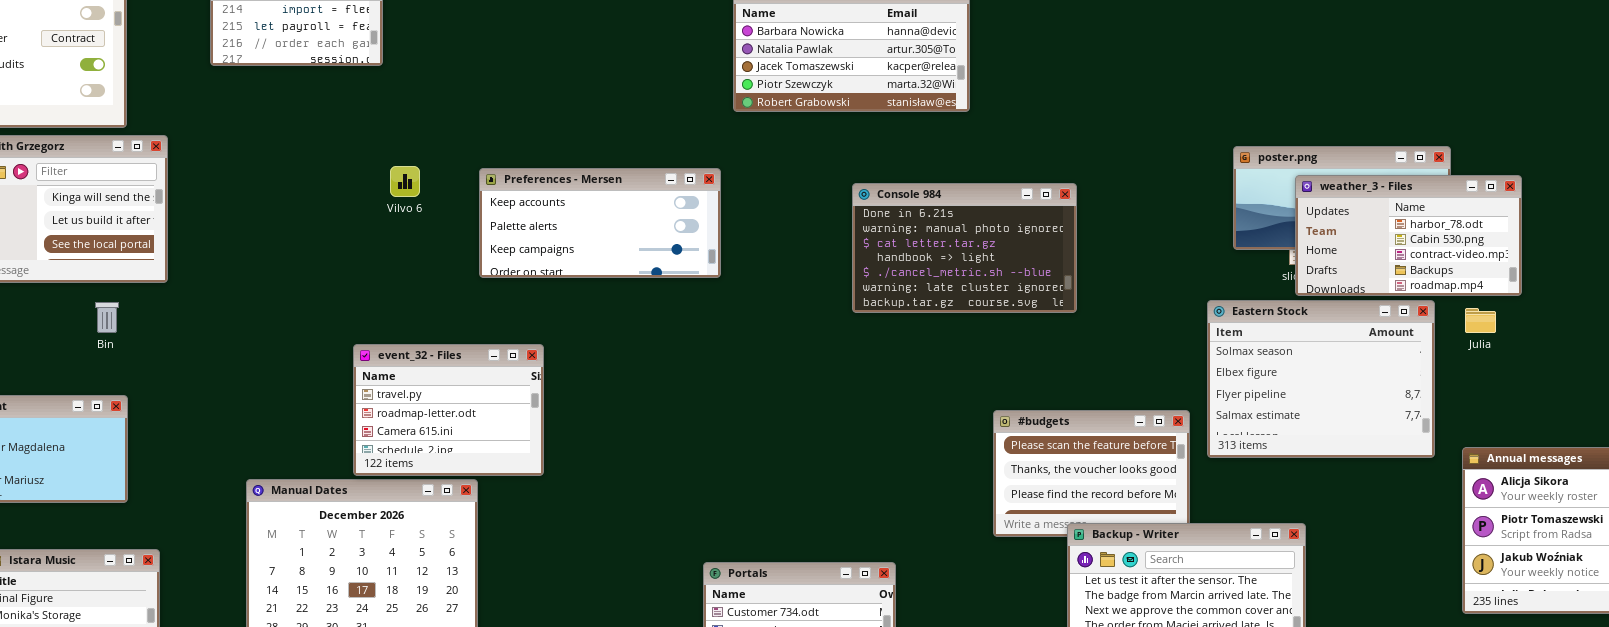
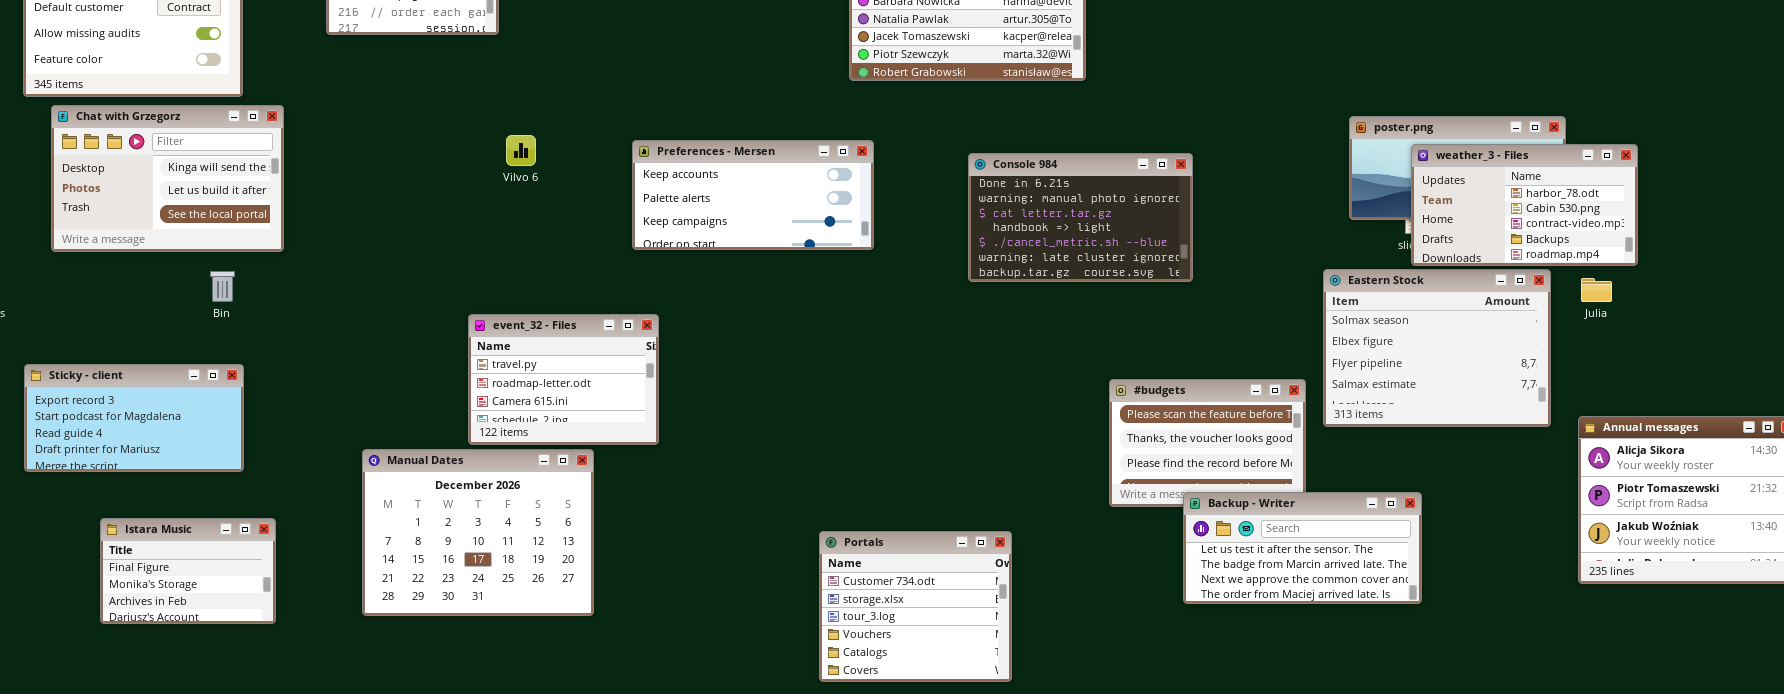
Preferences - Mersen: [479,168,721,278] -> [632,140,874,250], moved

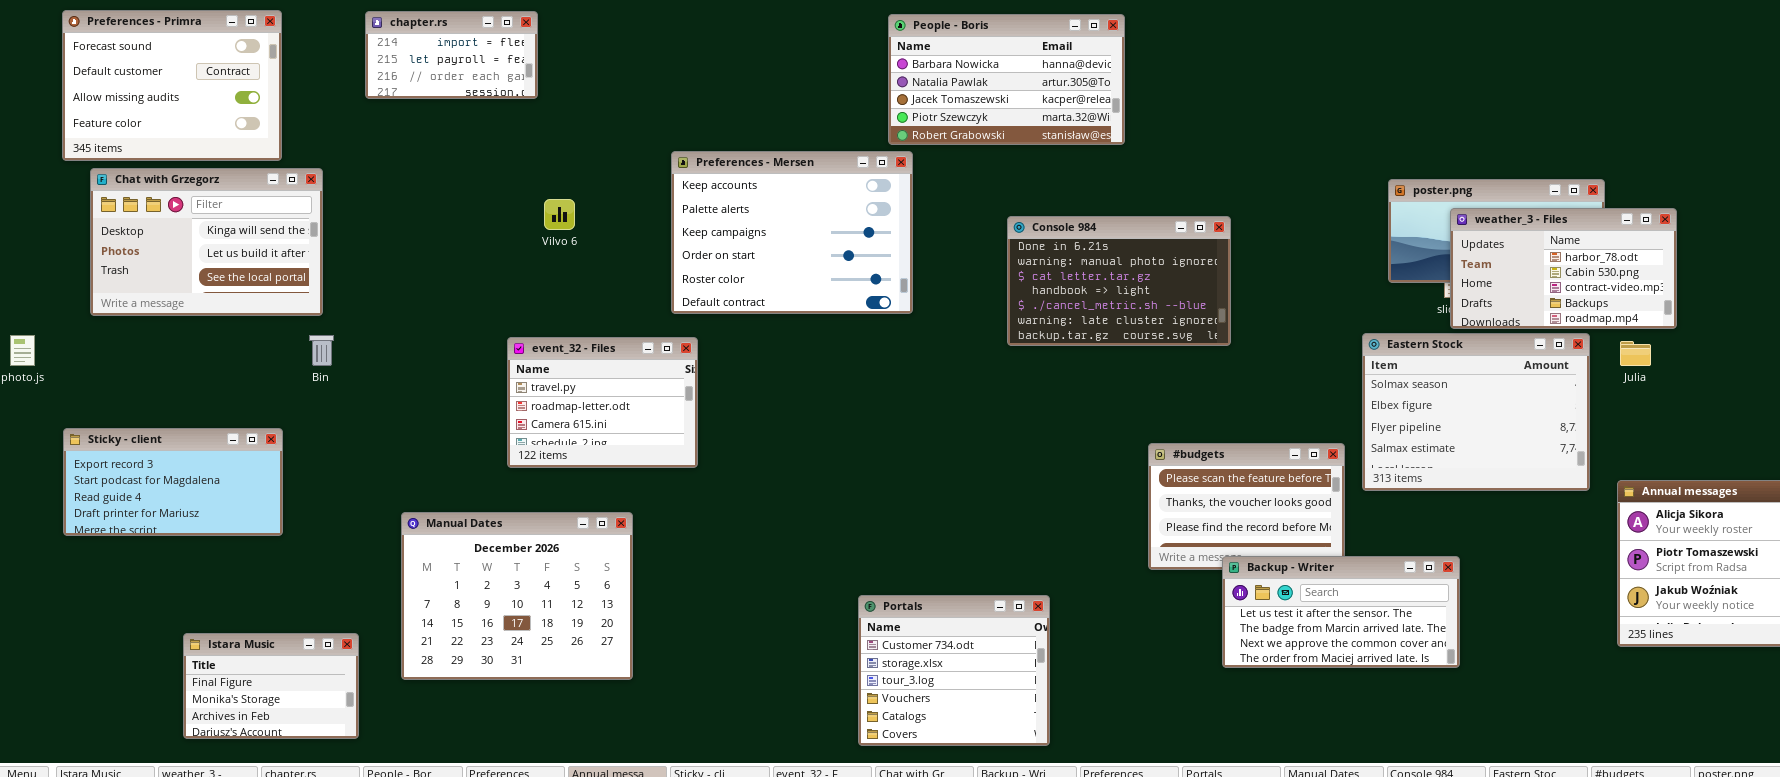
Preferences - Mersen: [632,140,874,250] -> [671,151,913,314], resized
Bin: [210,271,235,302] -> [309,335,334,366], moved
event_32 - Files: [468,314,659,445] -> [507,337,698,468], moved
Istara Music: [100,518,276,624] -> [183,633,359,739], moved

